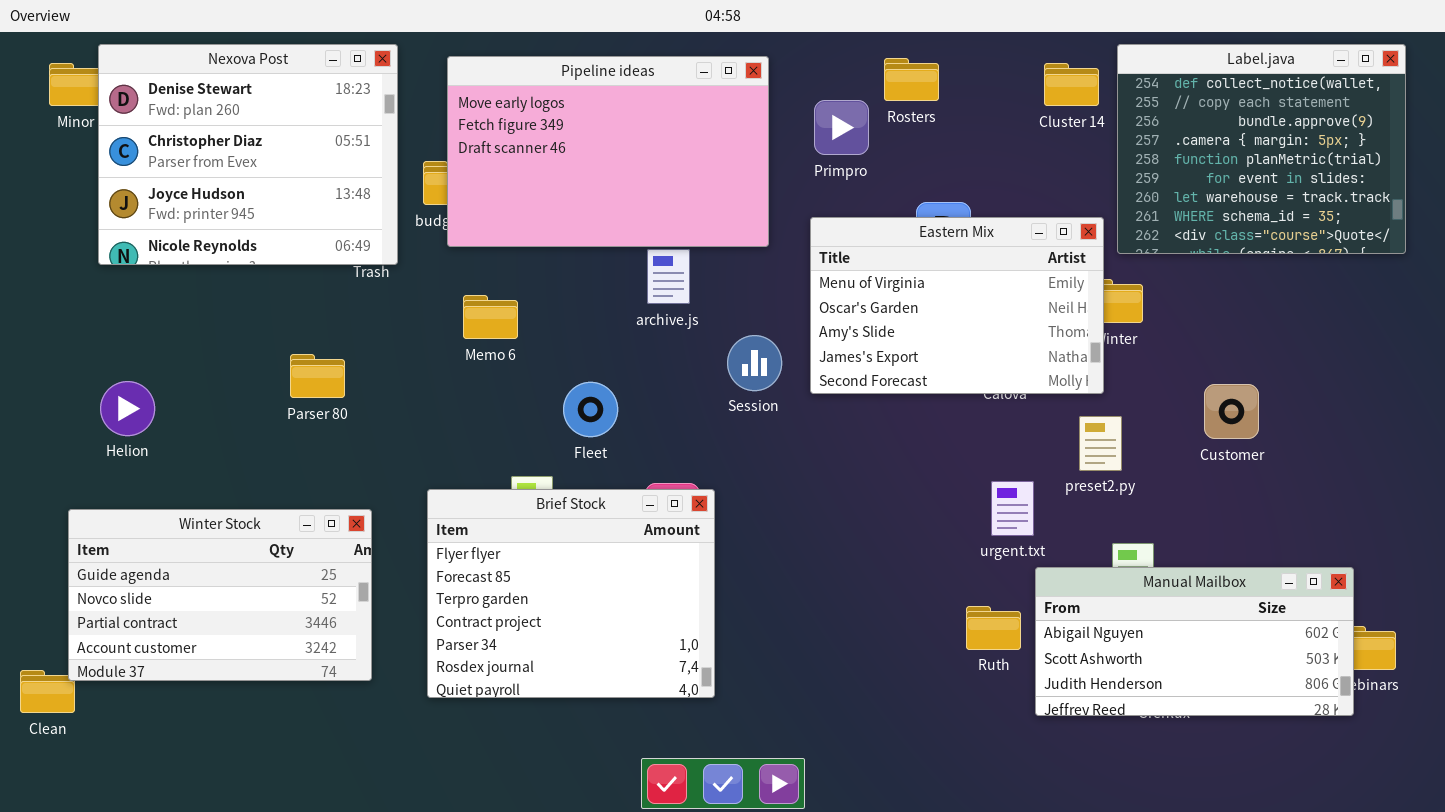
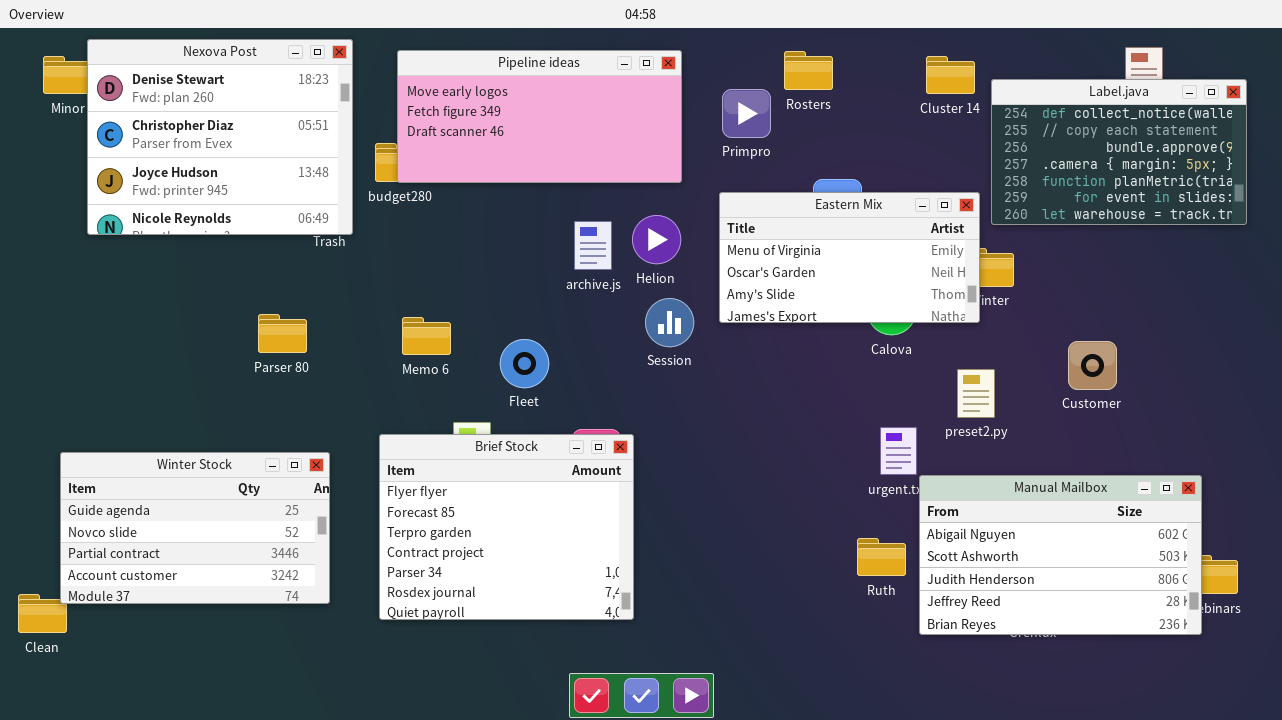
Label.java: [1117,44,1406,254] -> [991,79,1247,225], resized
Pipeline ideas: [447,56,769,247] -> [397,50,682,183], resized
Eastern Mix: [810,217,1104,394] -> [719,192,980,323], resized
Memo 6: [463,295,518,339] -> [402,317,451,355], moved
Helion: [100,381,155,436] -> [632,215,681,264], moved
Manual Mailbox: [1035,567,1354,716] -> [919,475,1202,635], resized

